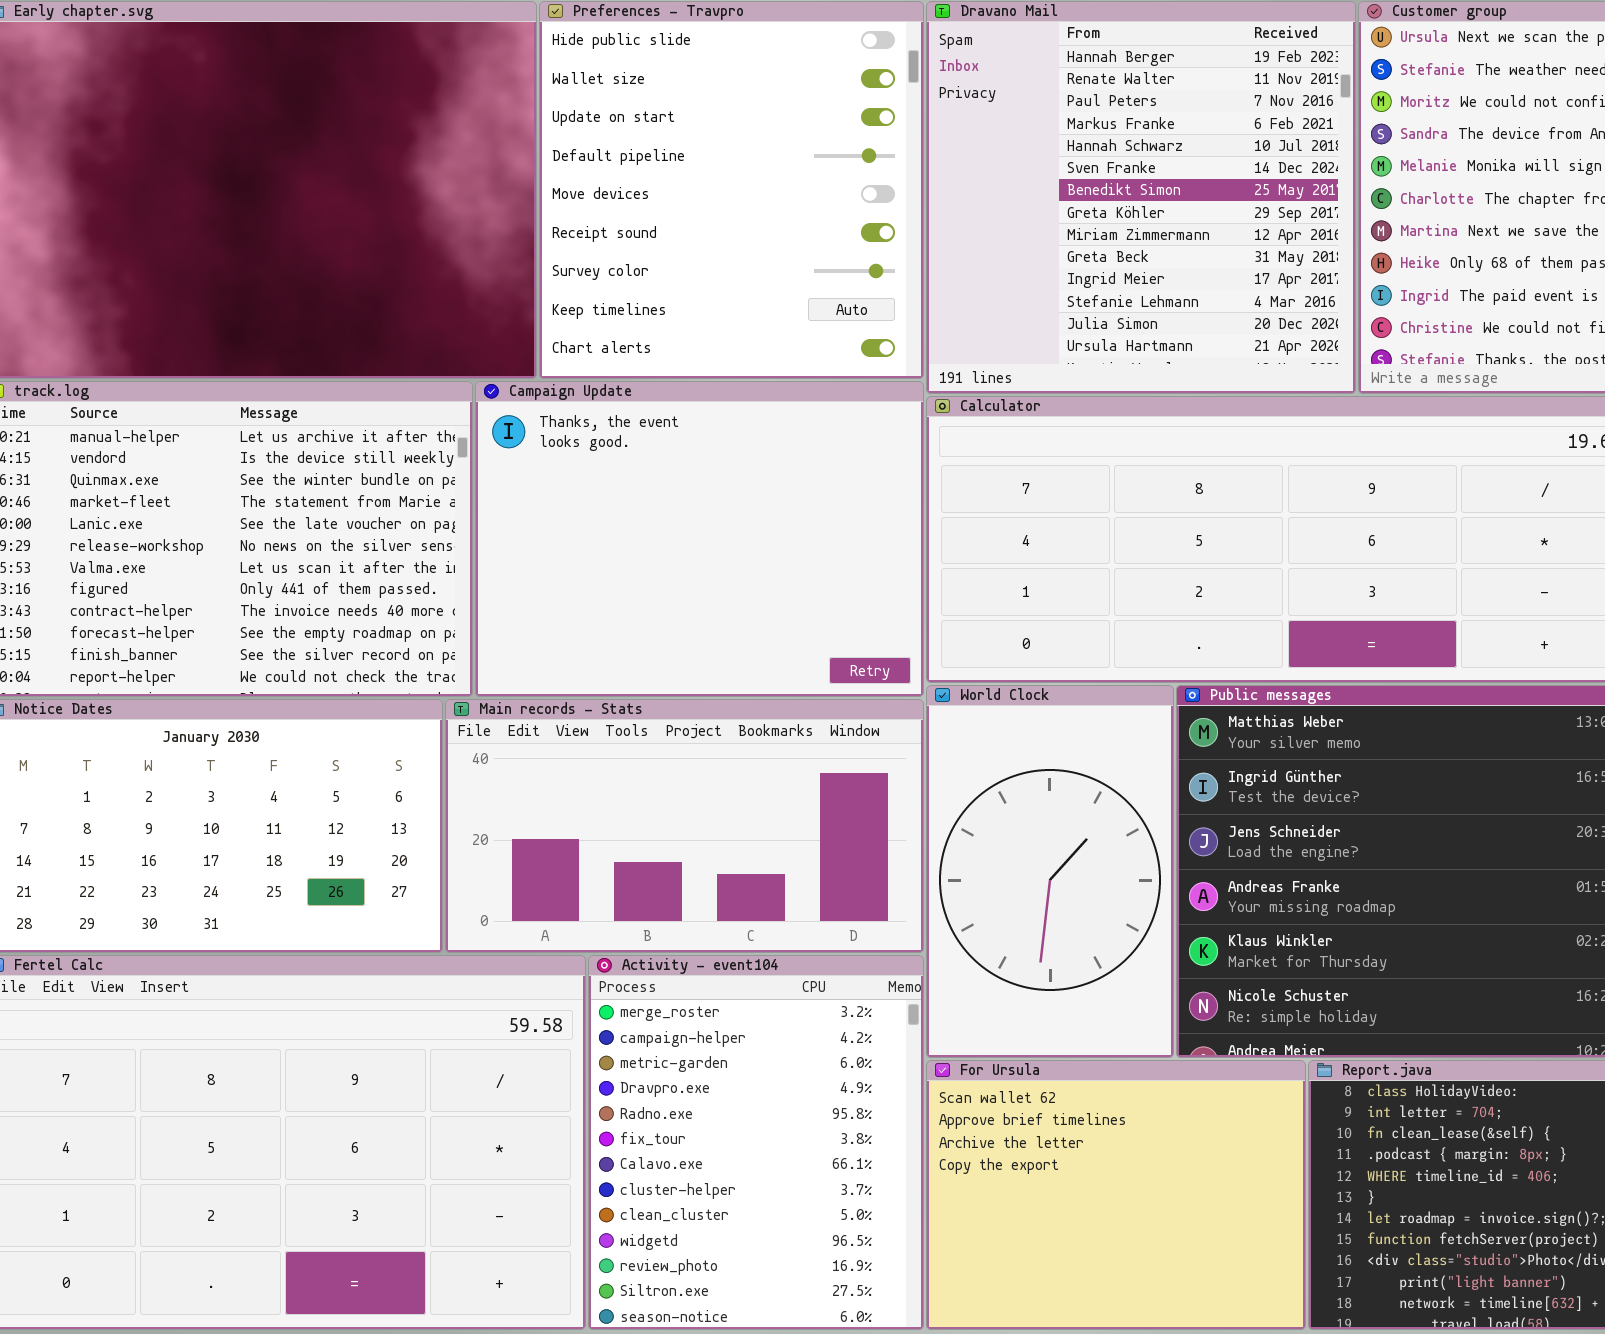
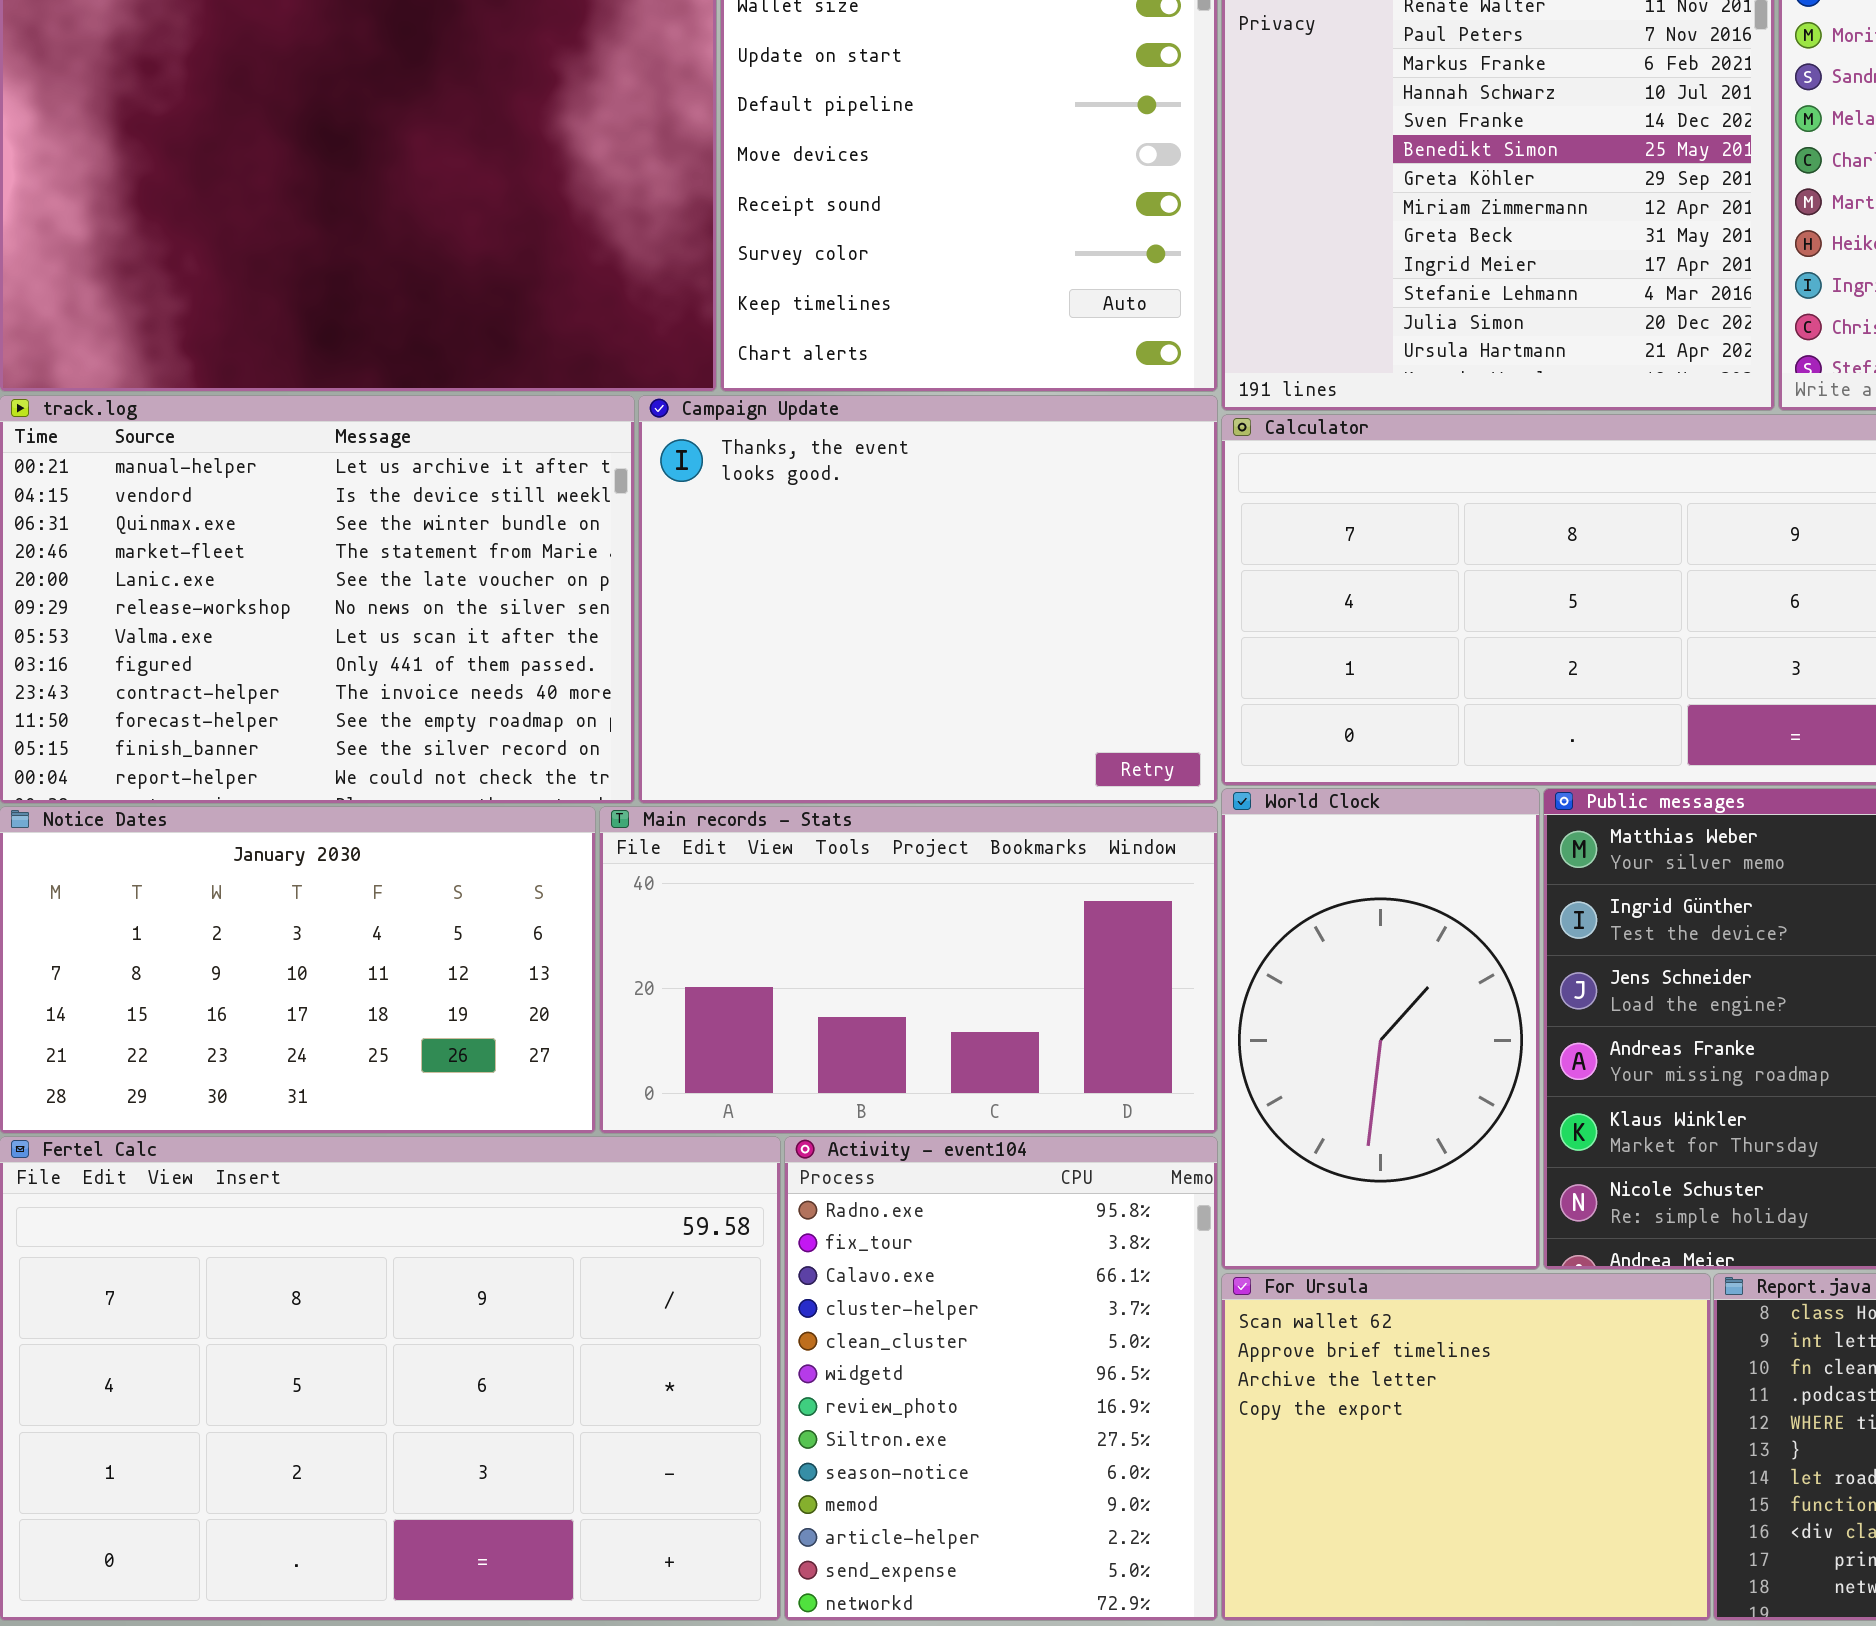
Activity - event104: [588,955,924,1330] -> [784,1136,1218,1621], scrolled down 4 rows

